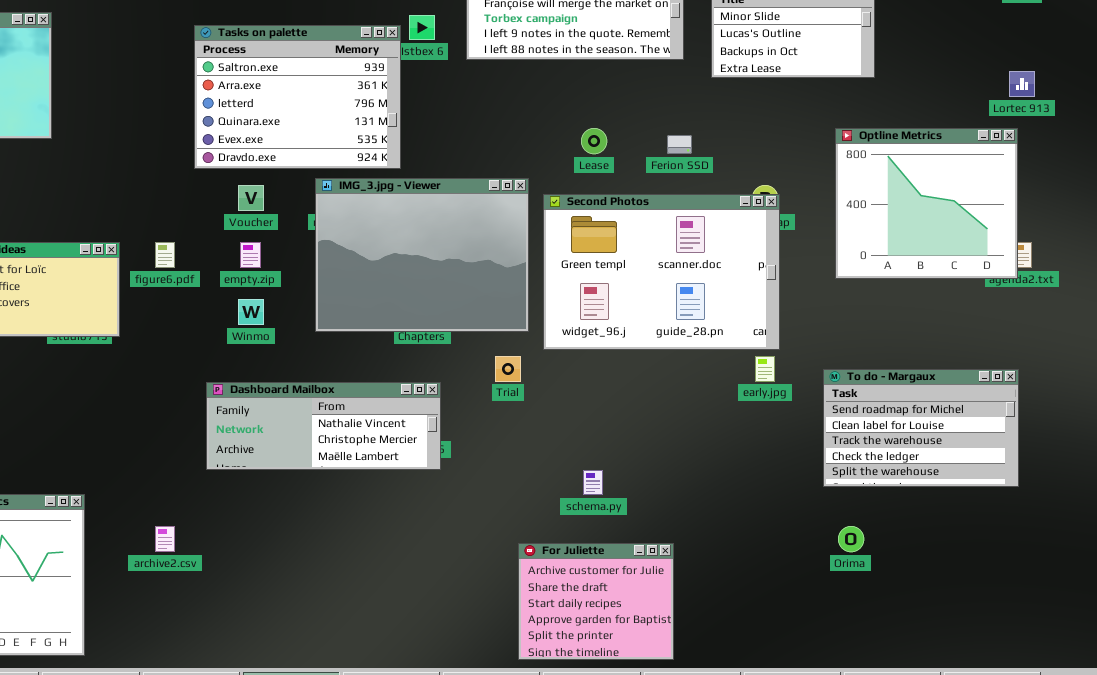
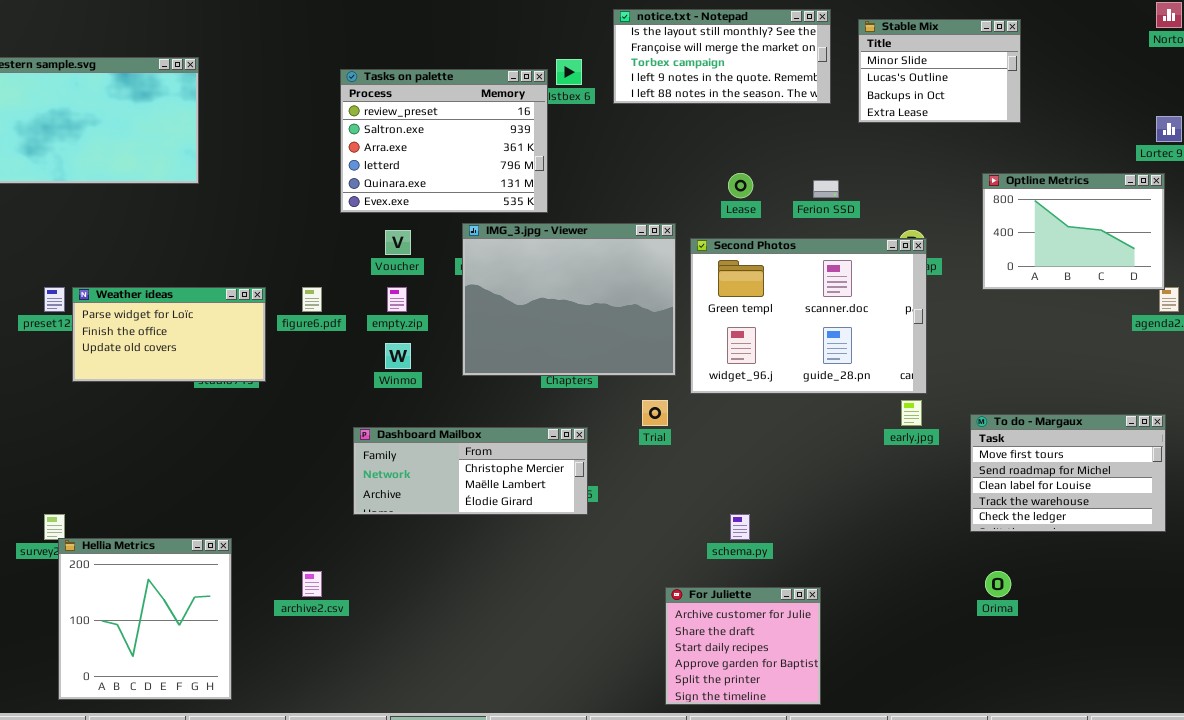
Tasks on palette: [194,25,401,169] -> [340,69,548,213], scrolled up 1 row
Optline Metrics: [835,128,1018,279] -> [982,173,1165,290], resized
To do - Margaux: [823,369,1019,487] -> [970,414,1166,532], scrolled up 1 row
Dashboard Mailbox: [206,382,441,470] -> [353,427,588,515], scrolled down 1 row

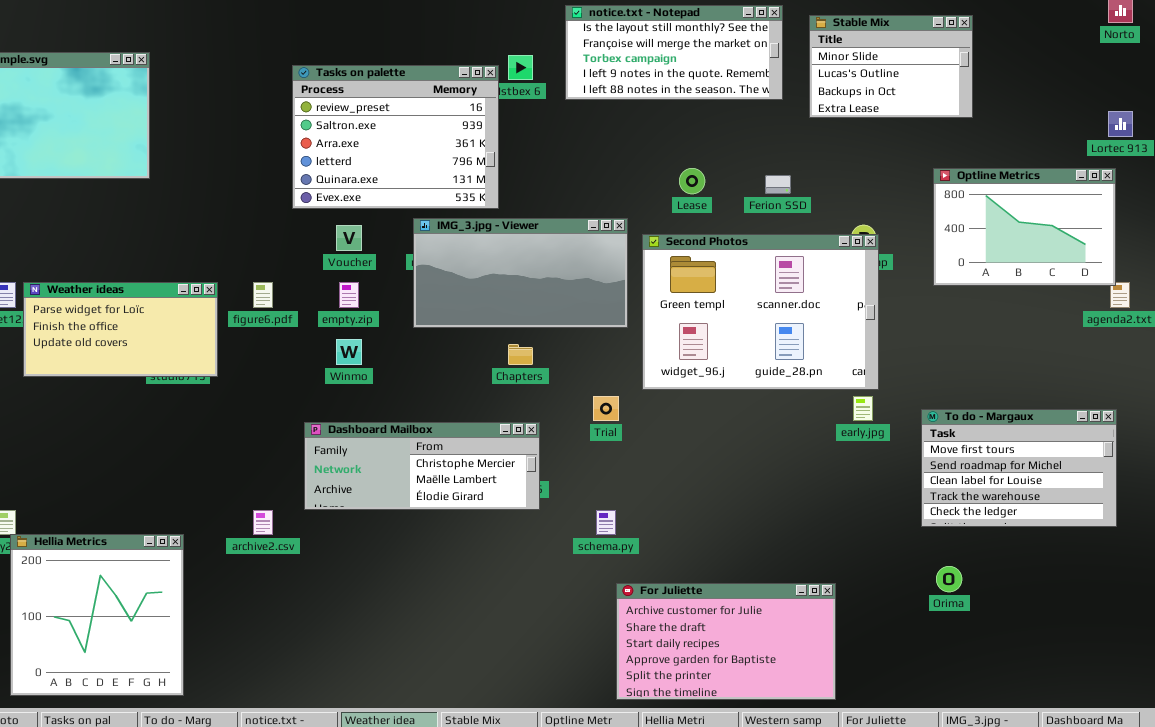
IMG_3.jpg - Viewer: [462,223,676,376] -> [413,218,628,328], resized
schema.py: [730,514,750,540] -> [596,510,616,535], moved
archive2.csv: [302,571,322,597] -> [253,510,273,535], moved
For Juliette: [665,587,821,705] -> [616,583,836,700], resized

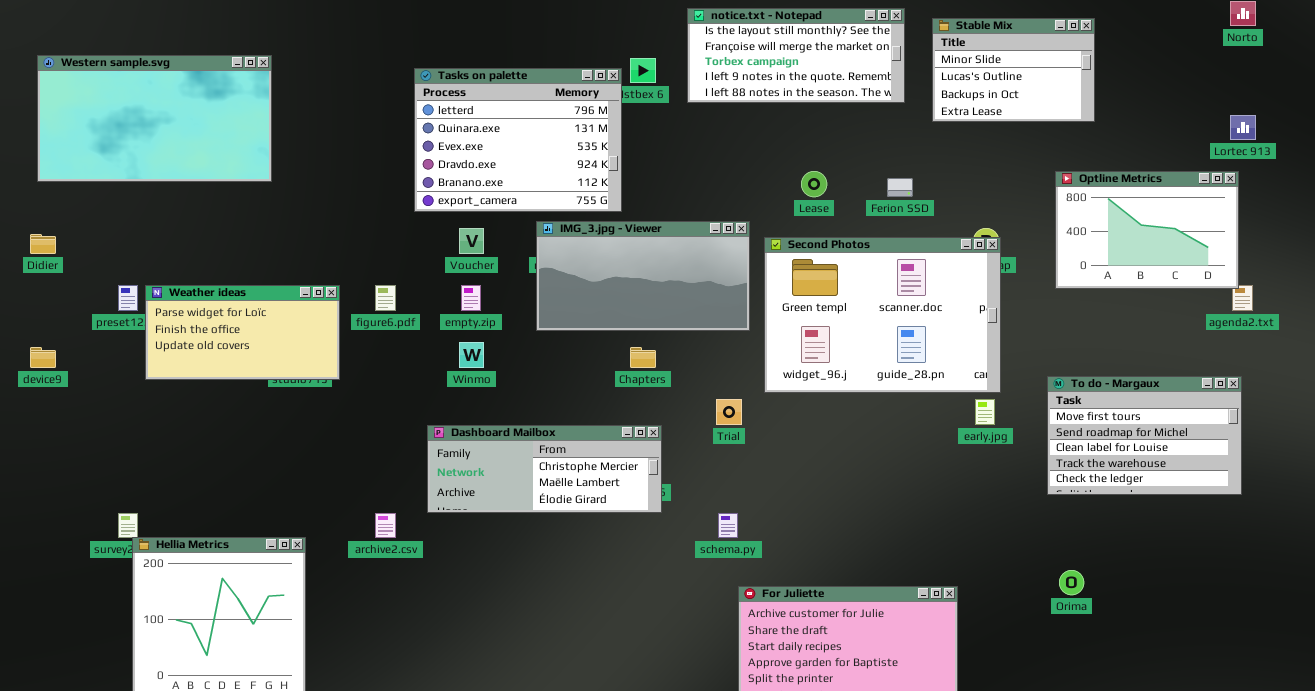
Tasks on palette: [292,65,499,209] -> [414,68,622,212], scrolled down 3 rows
To do - Margaux: [921,409,1117,527] -> [1047,376,1242,495], moved

